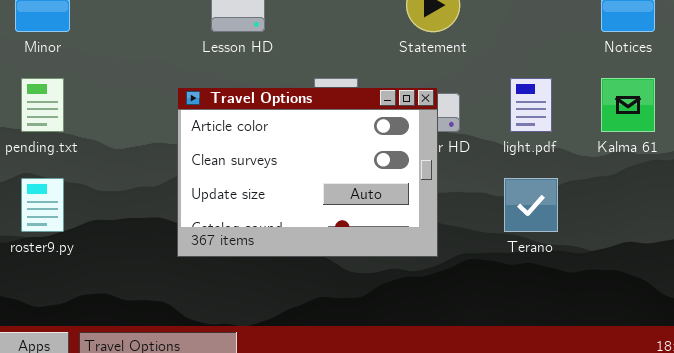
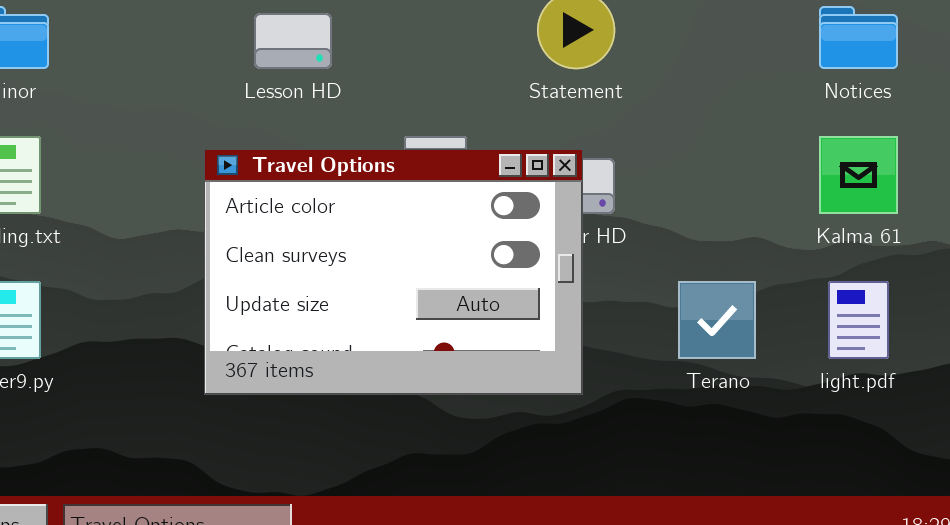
light.pdf: [510,78,552,132] -> [828,281,889,359], moved

